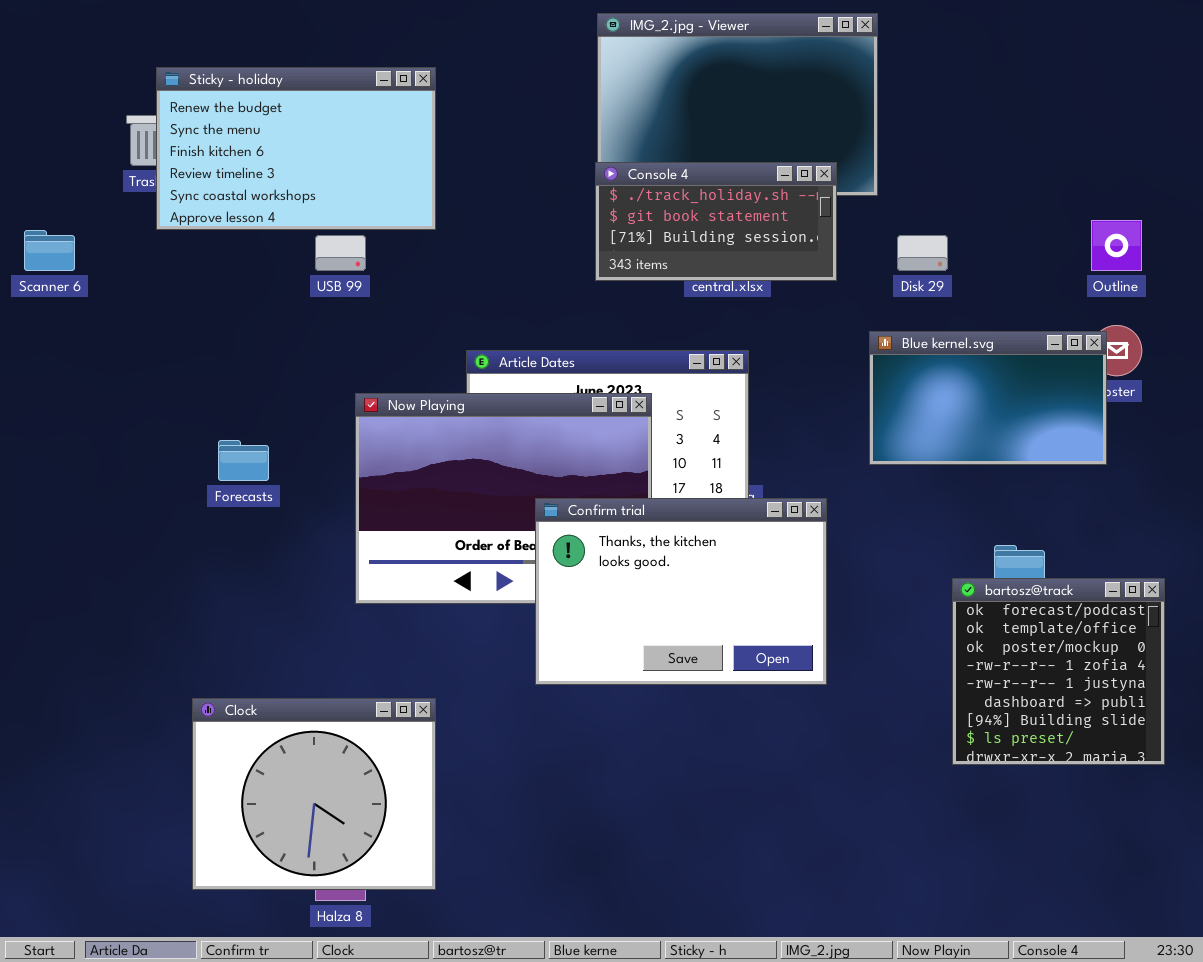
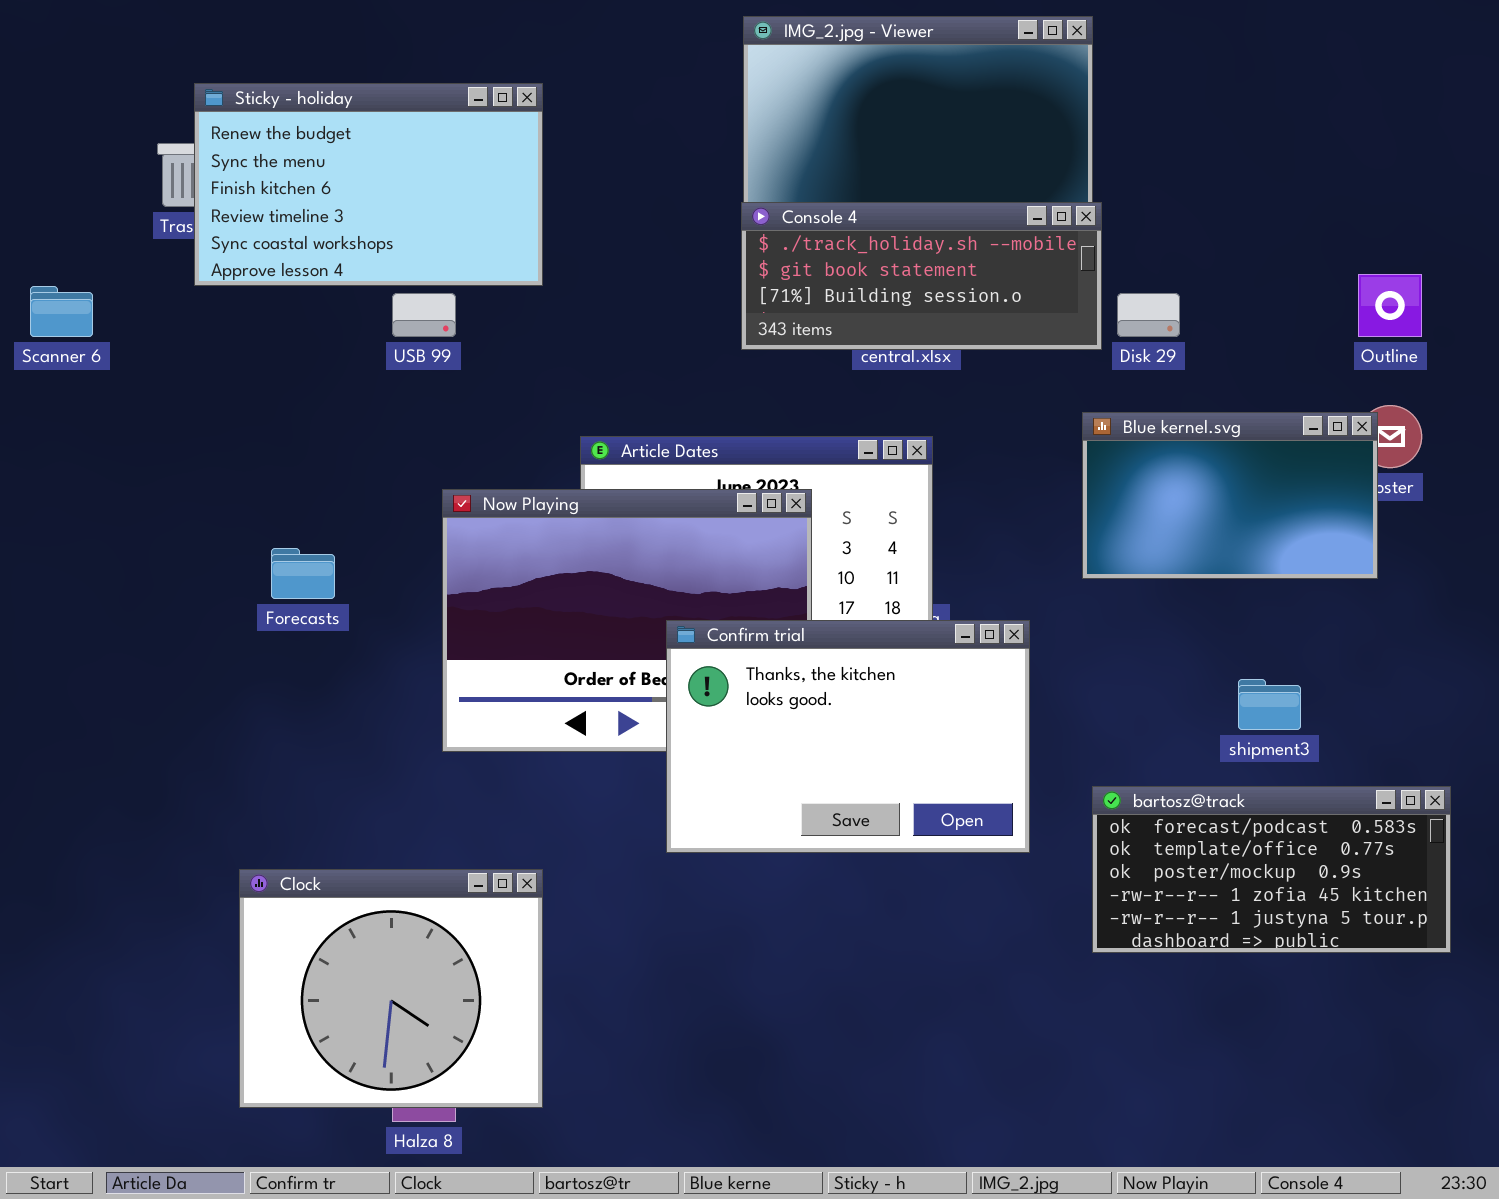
Console 4: [595,162,837,281] -> [741,202,1102,350], resized
bartosz@track: [952,578,1165,765] -> [1092,786,1451,953], resized

